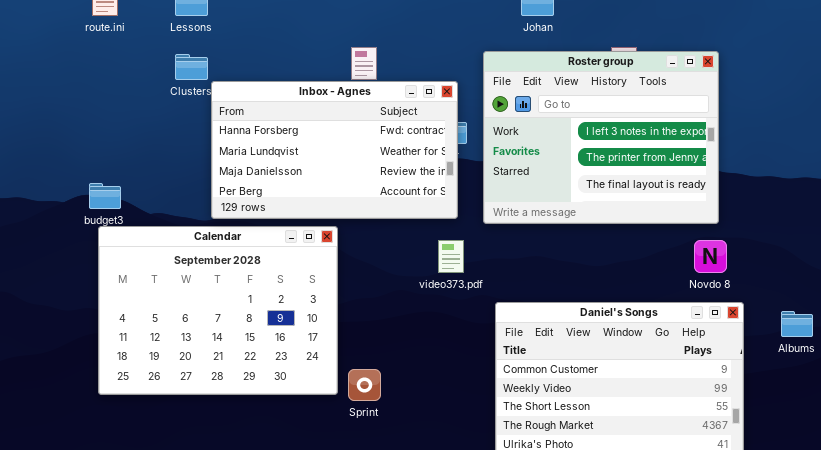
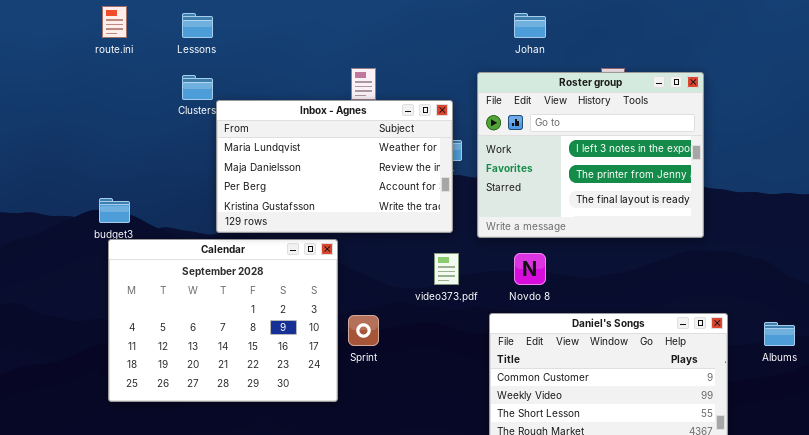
Inbox - Agnes: [211,81,458,219] -> [216,100,453,233], scrolled down 1 row
Novdo 8: [694,240,727,273] -> [514,253,546,285], moved
Sprint: [348,369,381,401] -> [348,315,379,346], moved

